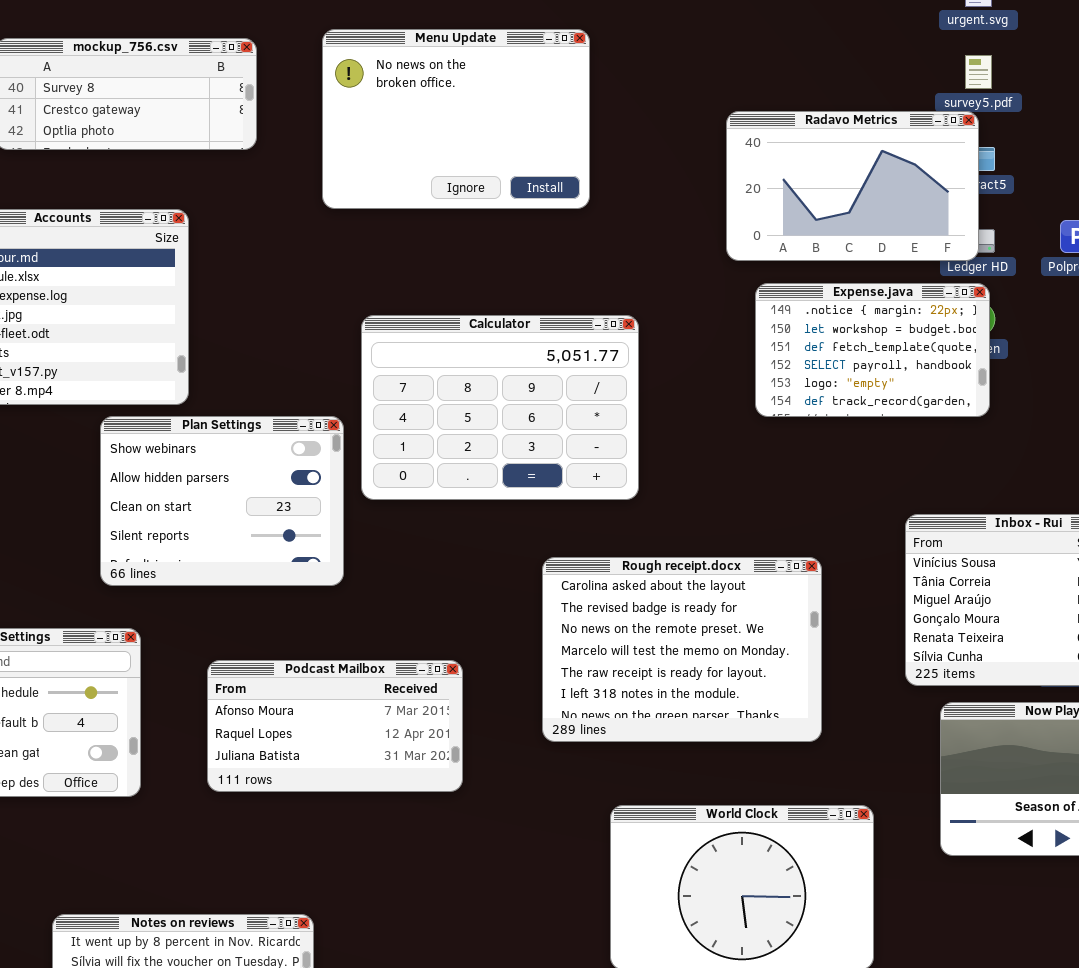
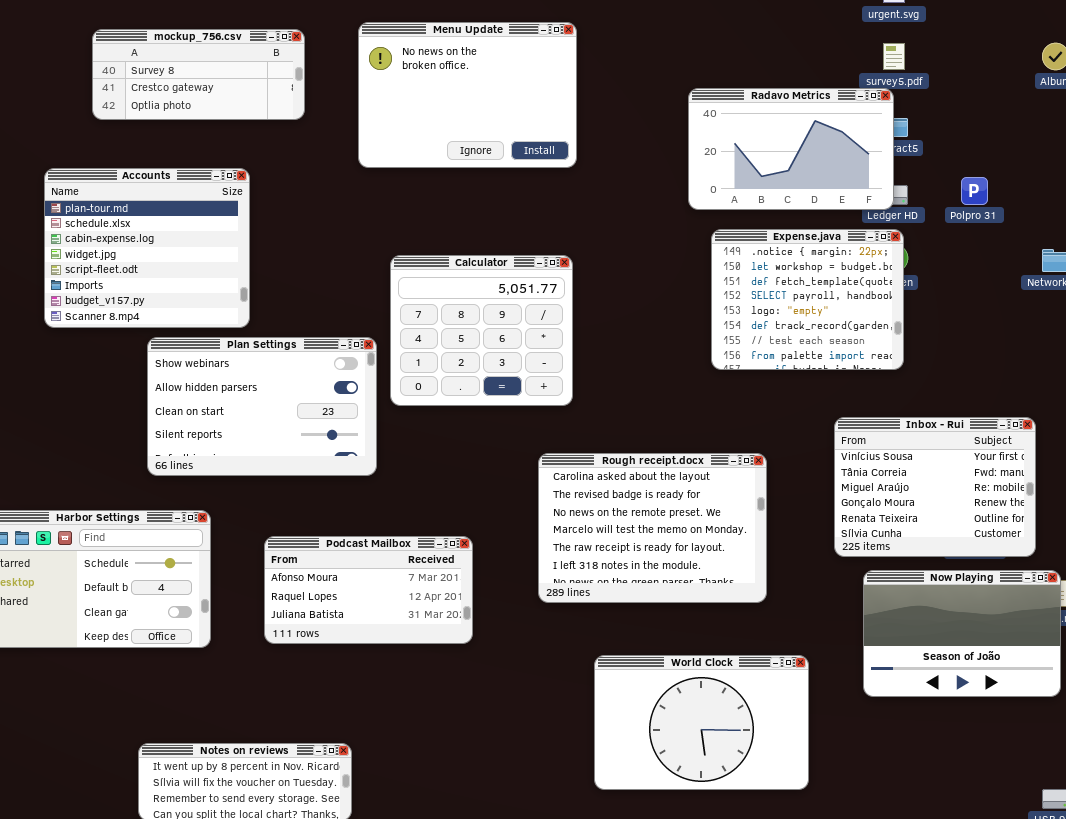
Expense.java: [755,283,990,417] -> [711,229,904,370], resized
Calculator: [361,315,639,500] -> [390,255,573,406], resized
Plan Settings: [100,416,344,586] -> [147,337,377,476], resized

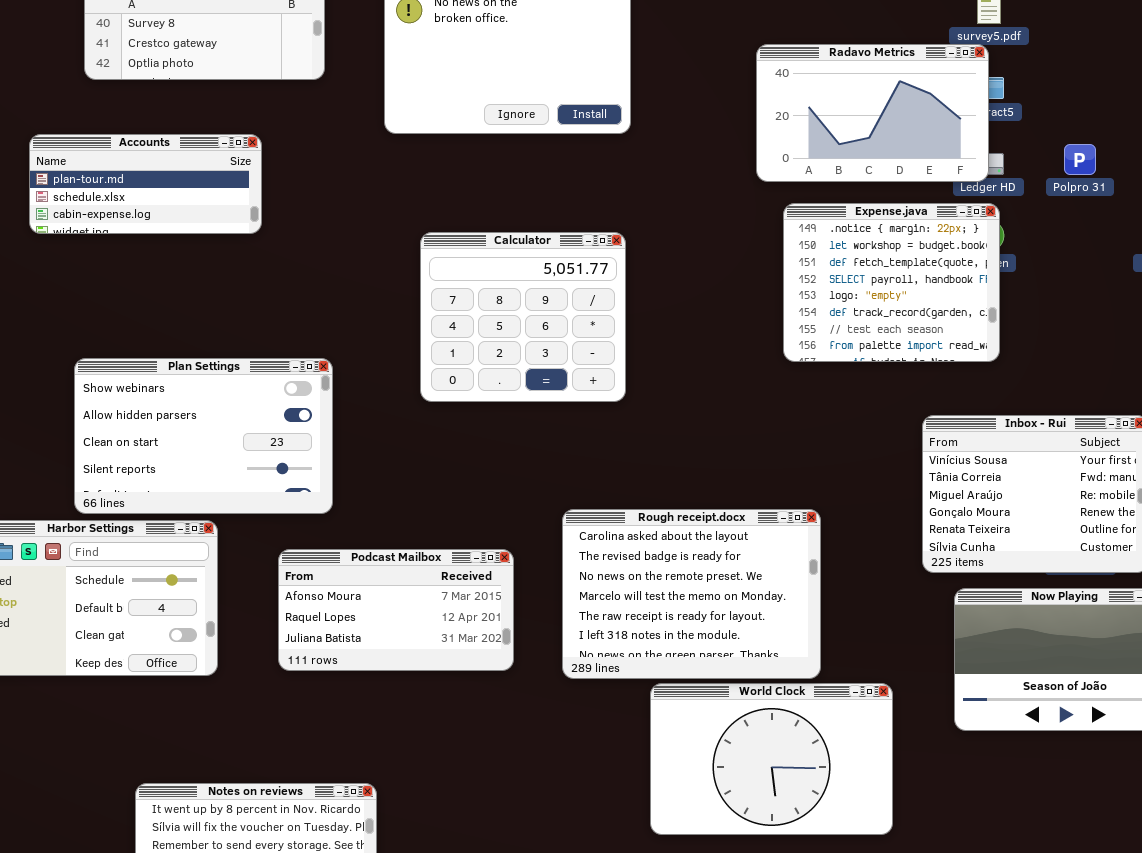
Accounts: [44,168,250,328] -> [29,134,262,234], resized
Plan Settings: [147,337,377,476] -> [74,358,333,514], moved
Rough receipt.docx: [538,453,767,603] -> [562,509,821,679], moved

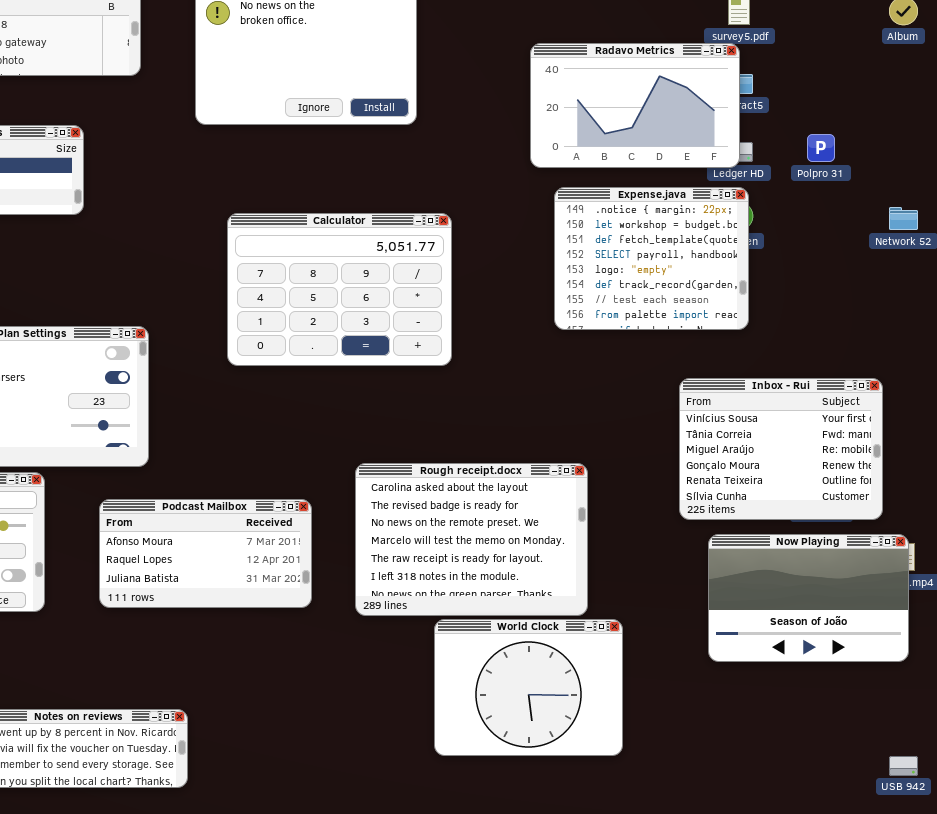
Calculator: [420,232,626,402] -> [227,213,452,366], resized
World Clock: [650,683,893,835] -> [434,619,623,756], resized

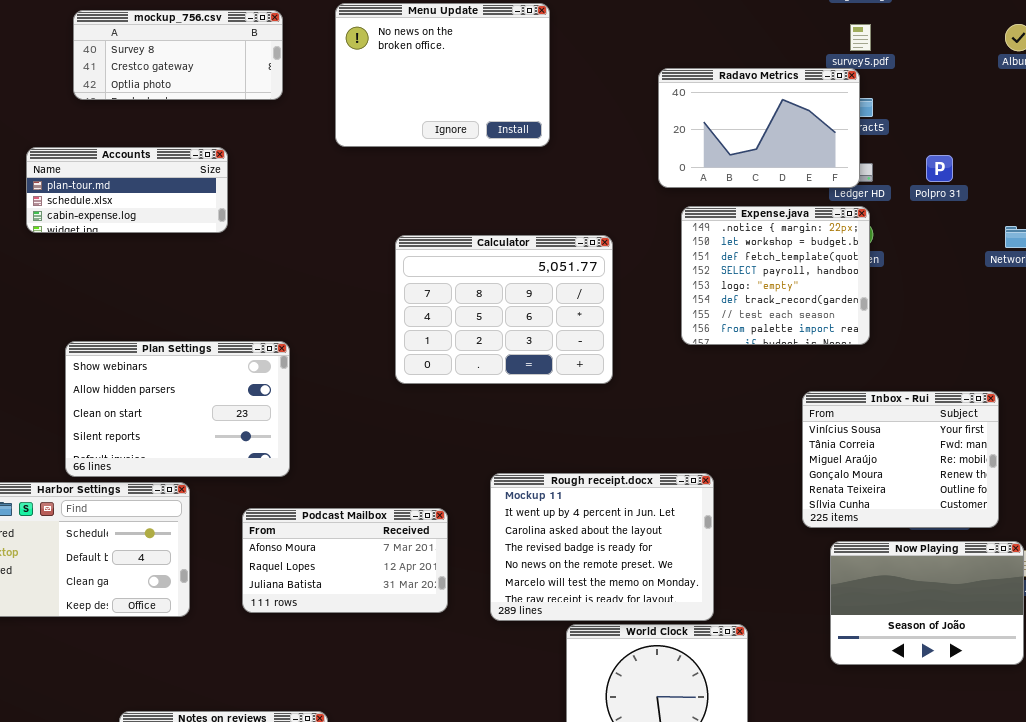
Calculator: [227,213,452,366] -> [395,235,613,384], moved
Rough receipt.docx: [355,463,588,616] -> [490,473,714,621], scrolled up 2 rows

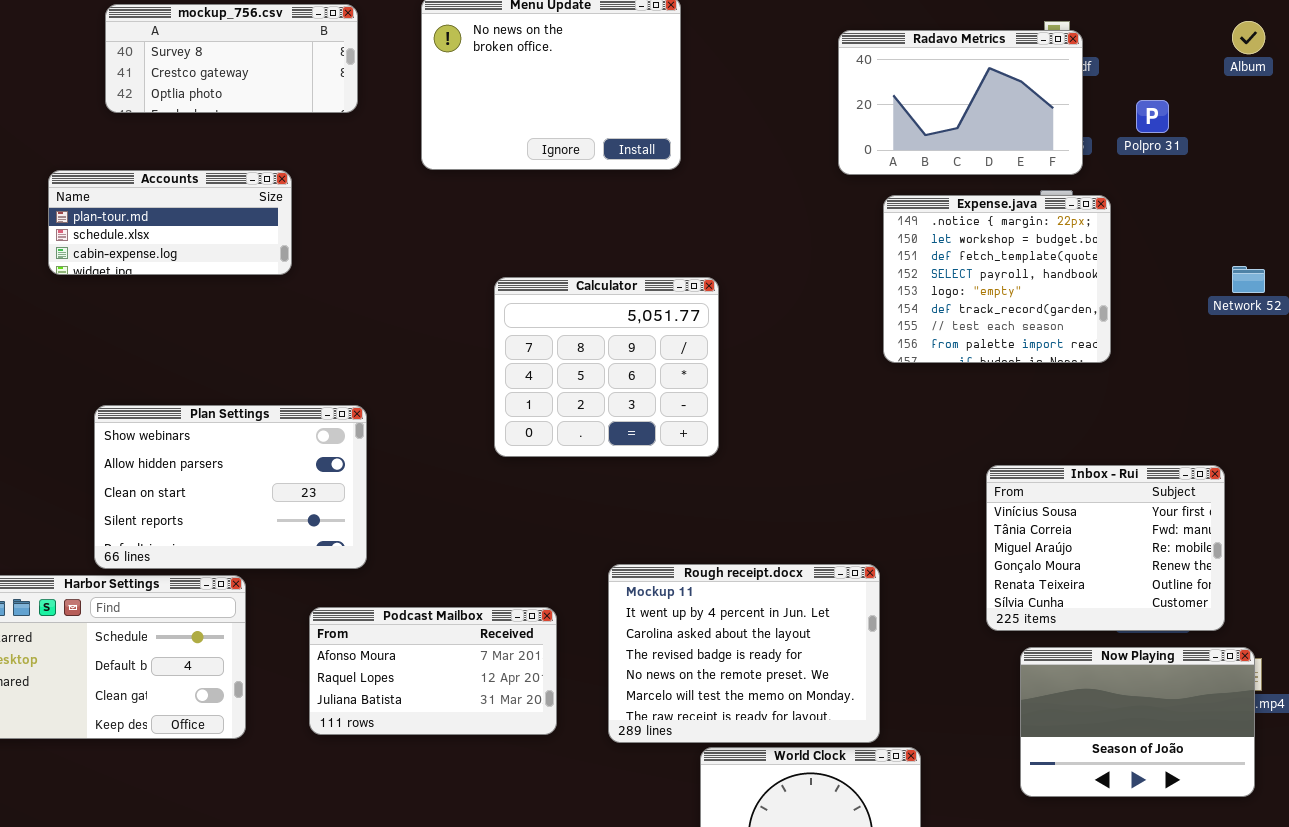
Radavo Metrics: [658,68,860,188] -> [838,30,1083,175], moved
Polpro 31: [926,155,953,182] -> [1136,100,1169,133], moved
Expense.java: [681,206,870,345] -> [883,195,1111,363], moved
Calculator: [395,235,613,384] -> [494,277,719,457], resized

